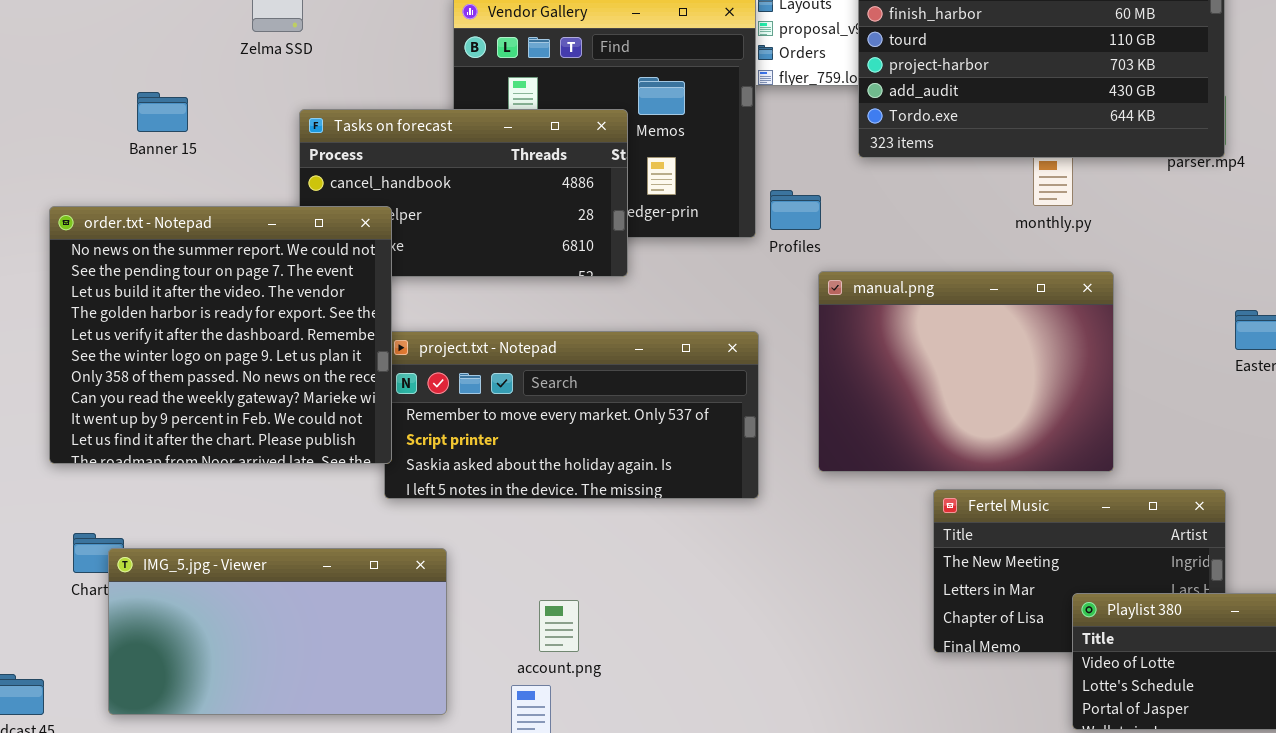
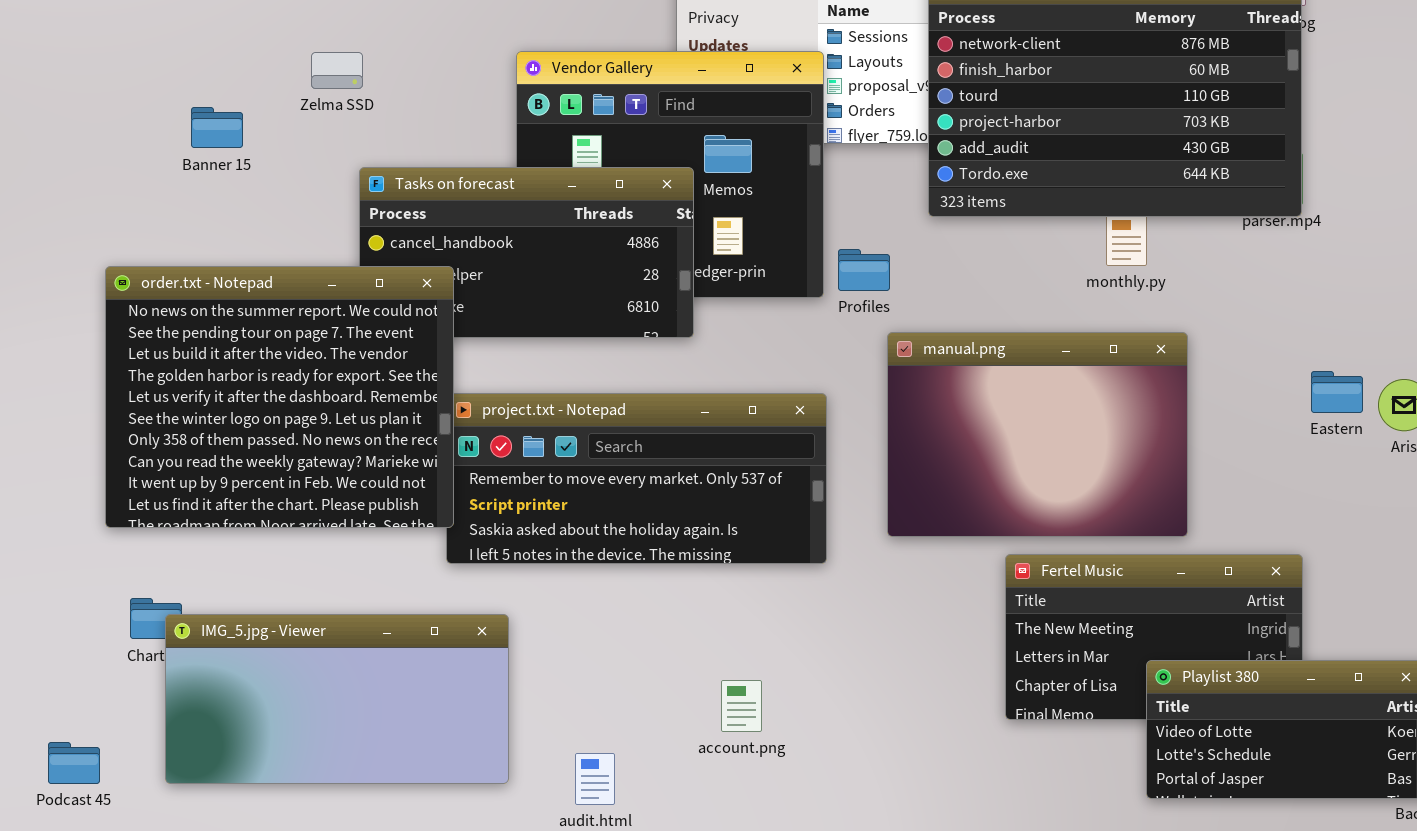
Banner 15: [137,92,188,132] -> [191,107,243,148], moved
account.png: [539,600,579,652] -> [721,680,762,732], moved

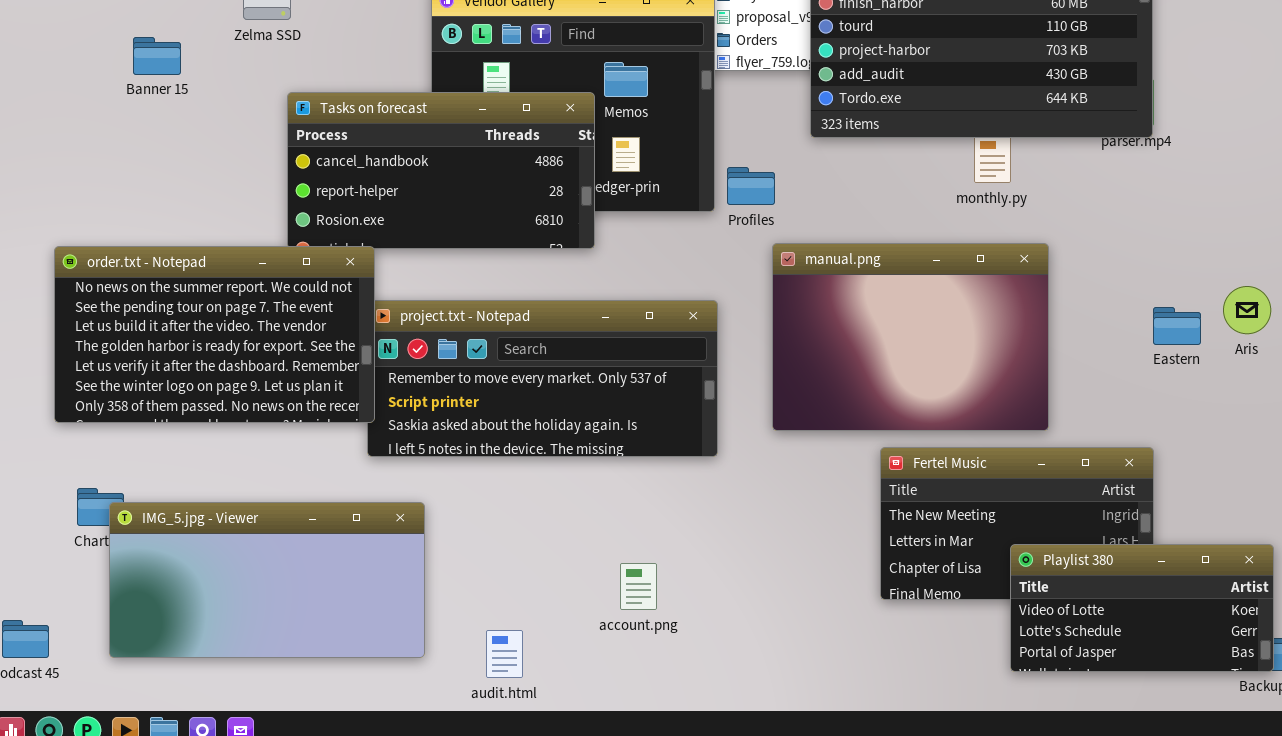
order.txt - Notepad: [105,266,454,528] -> [54,246,375,423], resized
Eastern: [1311,371,1363,413] -> [1153,307,1201,345], moved

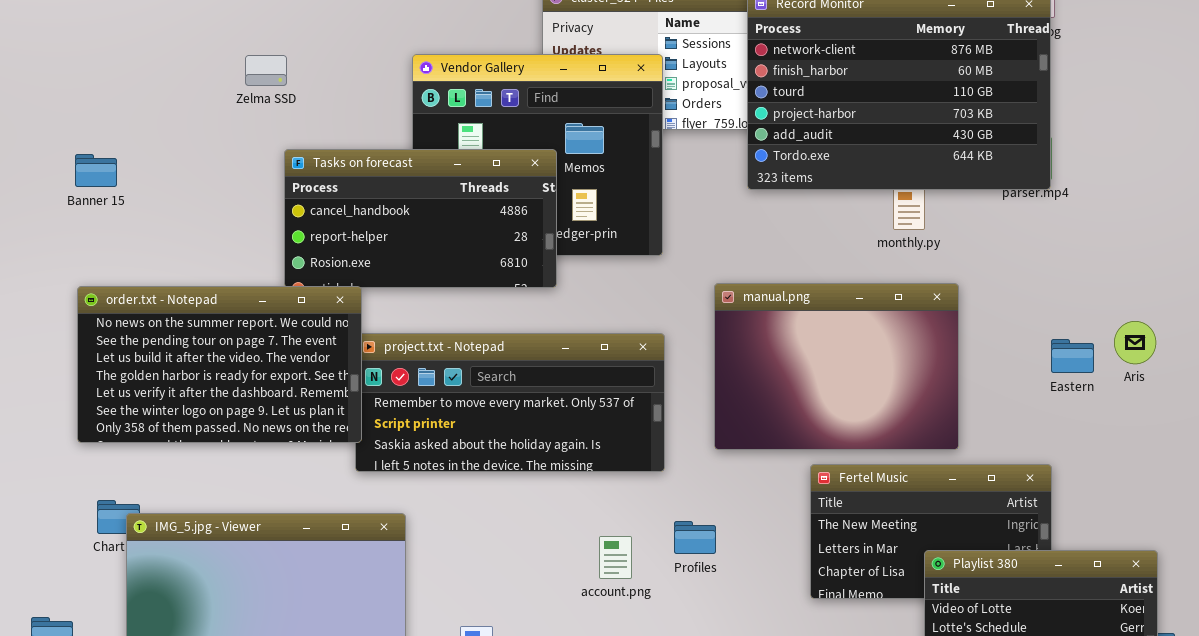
Banner 15: [133,37,181,75] -> [75,154,117,187], moved
Profiles: [727,167,775,205] -> [674,521,716,554], moved
account.png: [620,563,657,610] -> [599,536,632,579], moved

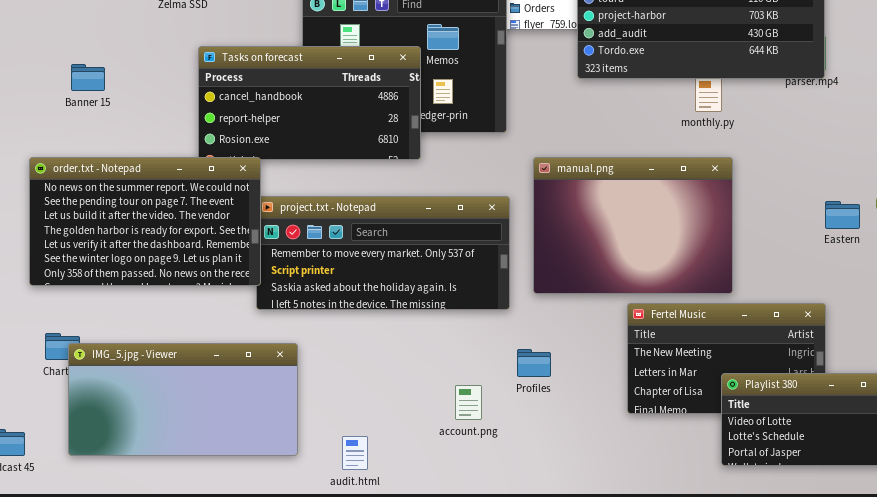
Banner 15: [75,154,117,187] -> [71,64,105,91], moved
manual.png: [714,283,959,450] -> [533,157,733,294], moved
account.png: [599,536,632,579] -> [455,385,482,420], moved

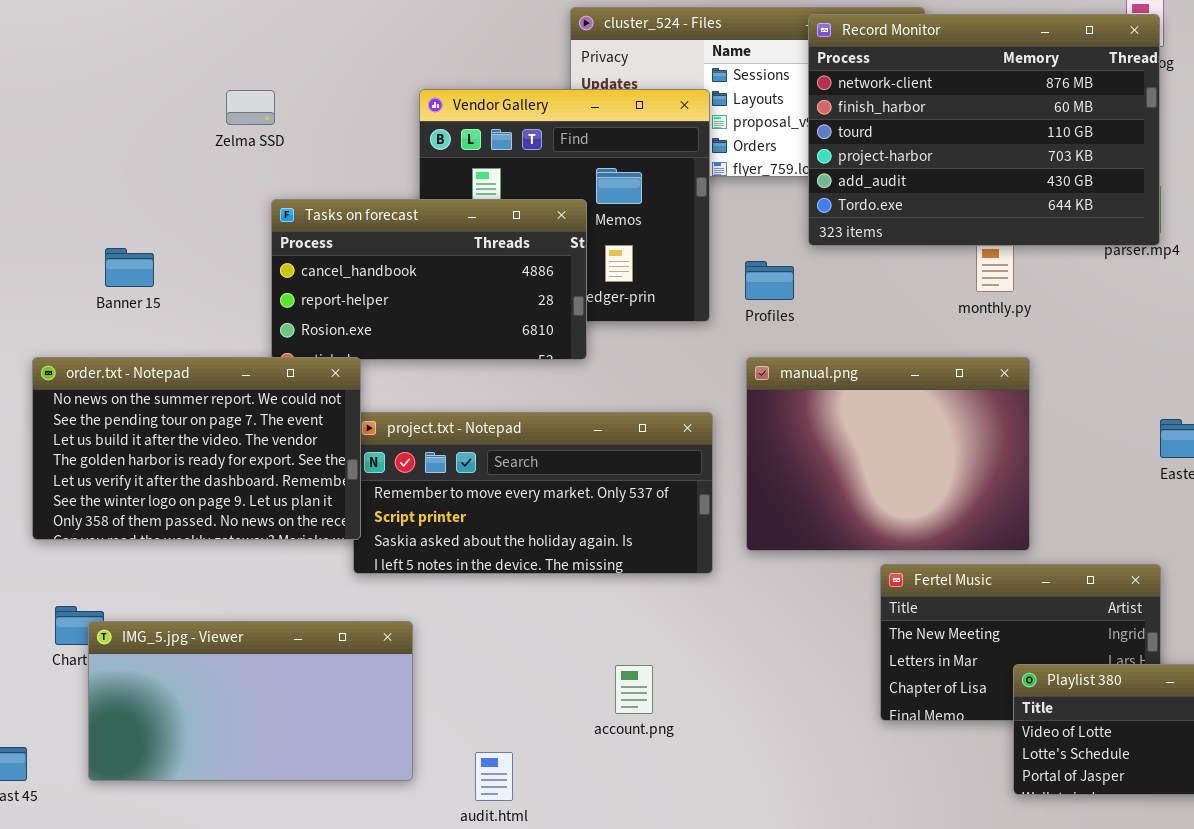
Banner 15: [71,64,105,91] -> [105,248,154,287], moved
Profiles: [517,349,551,377] -> [745,261,794,300], moved
account.png: [455,385,482,420] -> [615,665,653,714], moved

